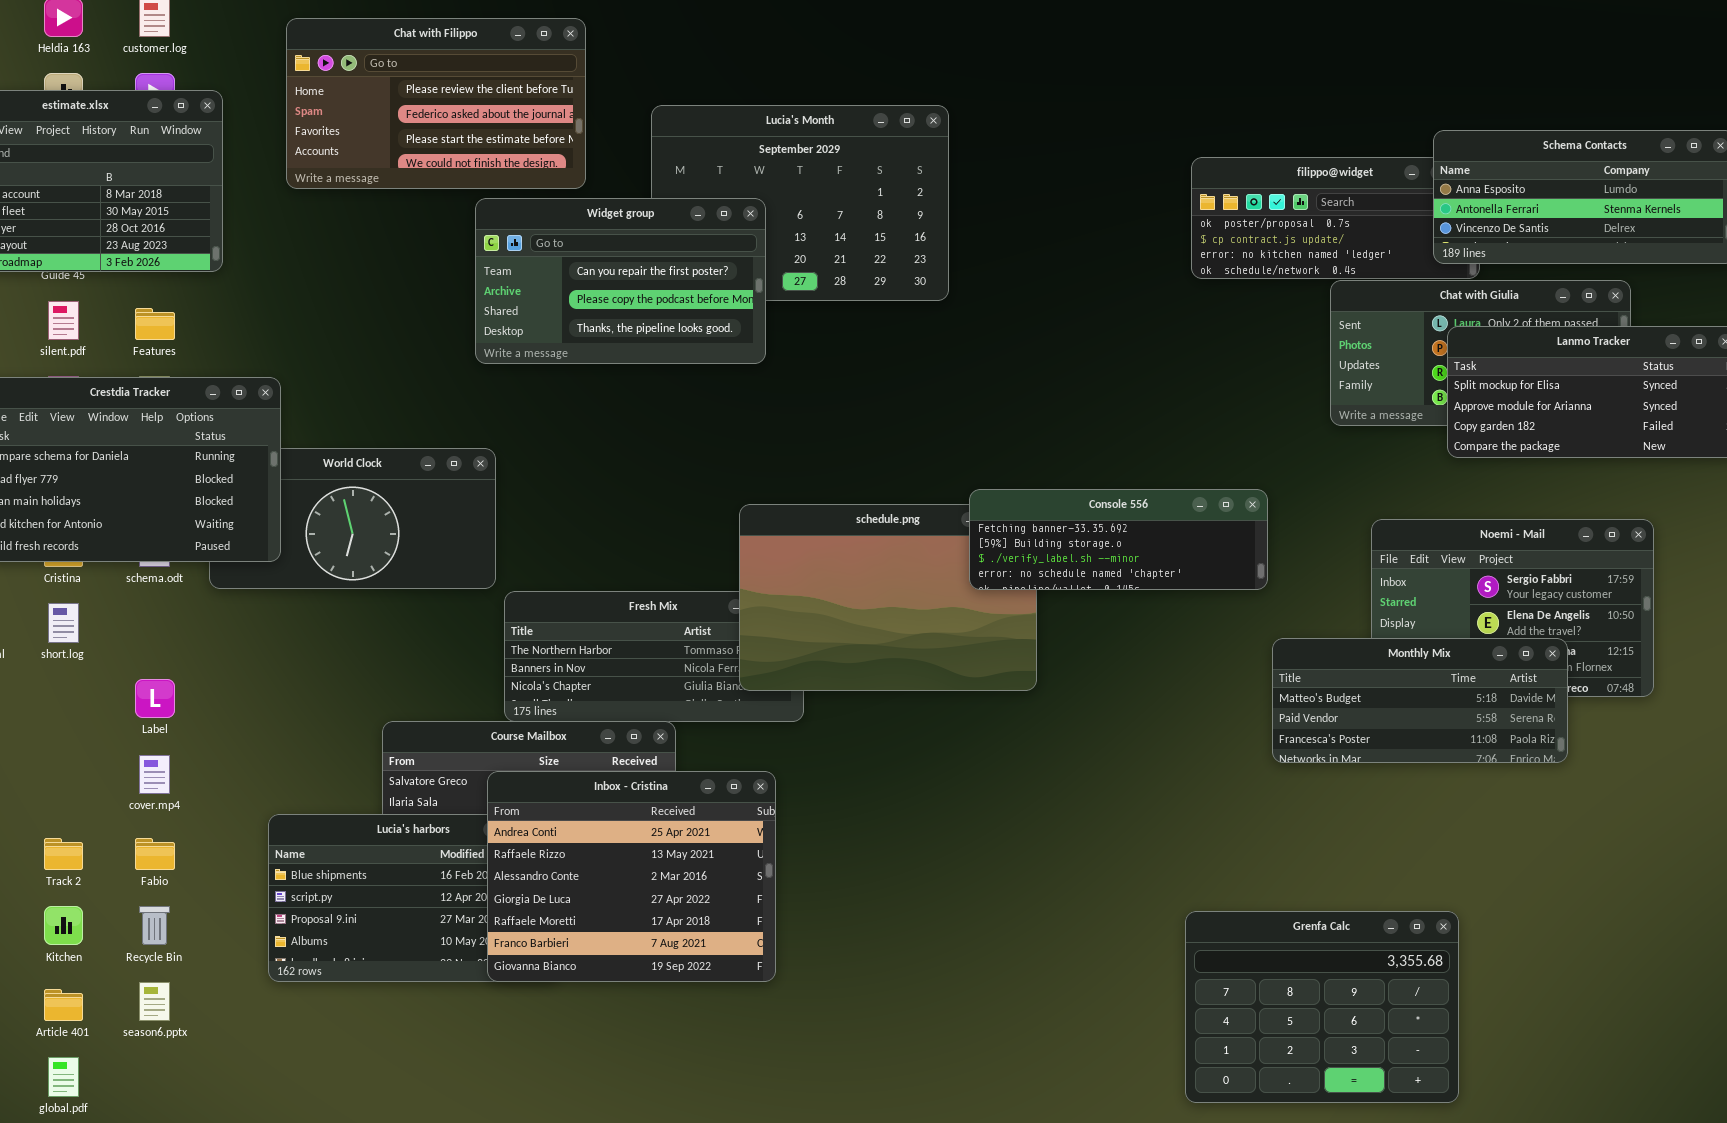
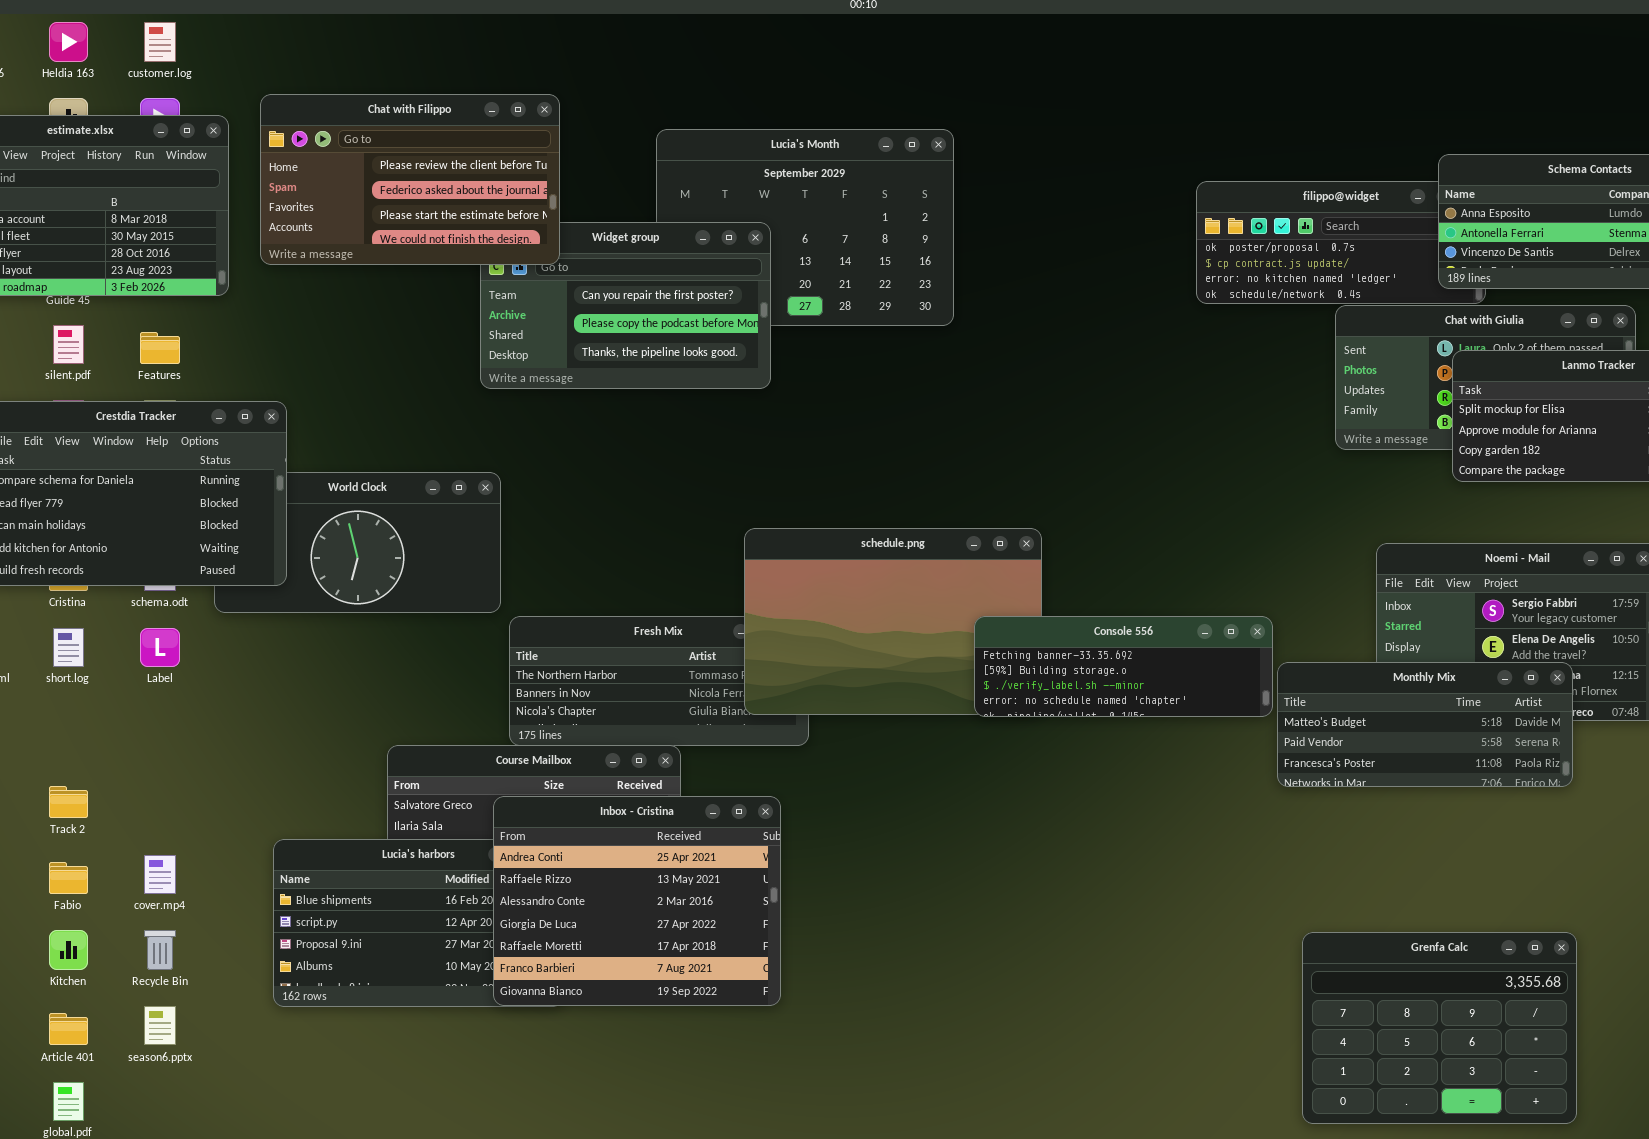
Chat with Filippo: [286,18,586,189] -> [260,94,560,265], moved
Console 556: [969,489,1268,590] -> [974,616,1273,717], moved
Label: [135,679,175,718] -> [140,628,180,667], moved
cover.mp4: [139,755,170,794] -> [144,855,176,894], moved
Track 2: [44,838,83,870] -> [49,786,88,818], moved
Fabio: [135,838,175,870] -> [49,862,88,894], moved
Grenfa Calc: [1185,911,1459,1103] -> [1302,932,1577,1124], moved

